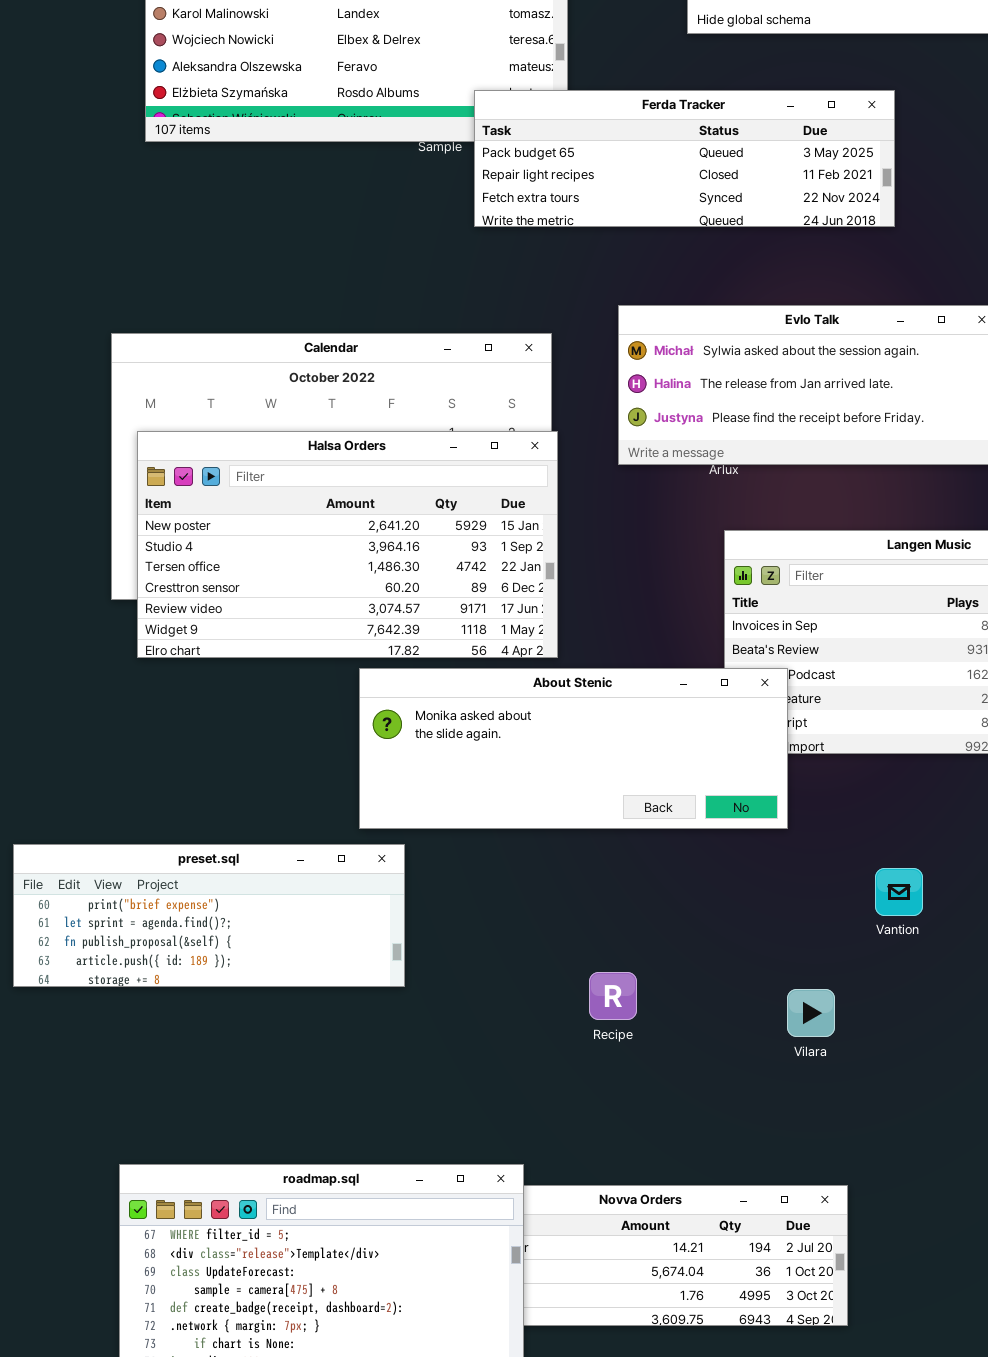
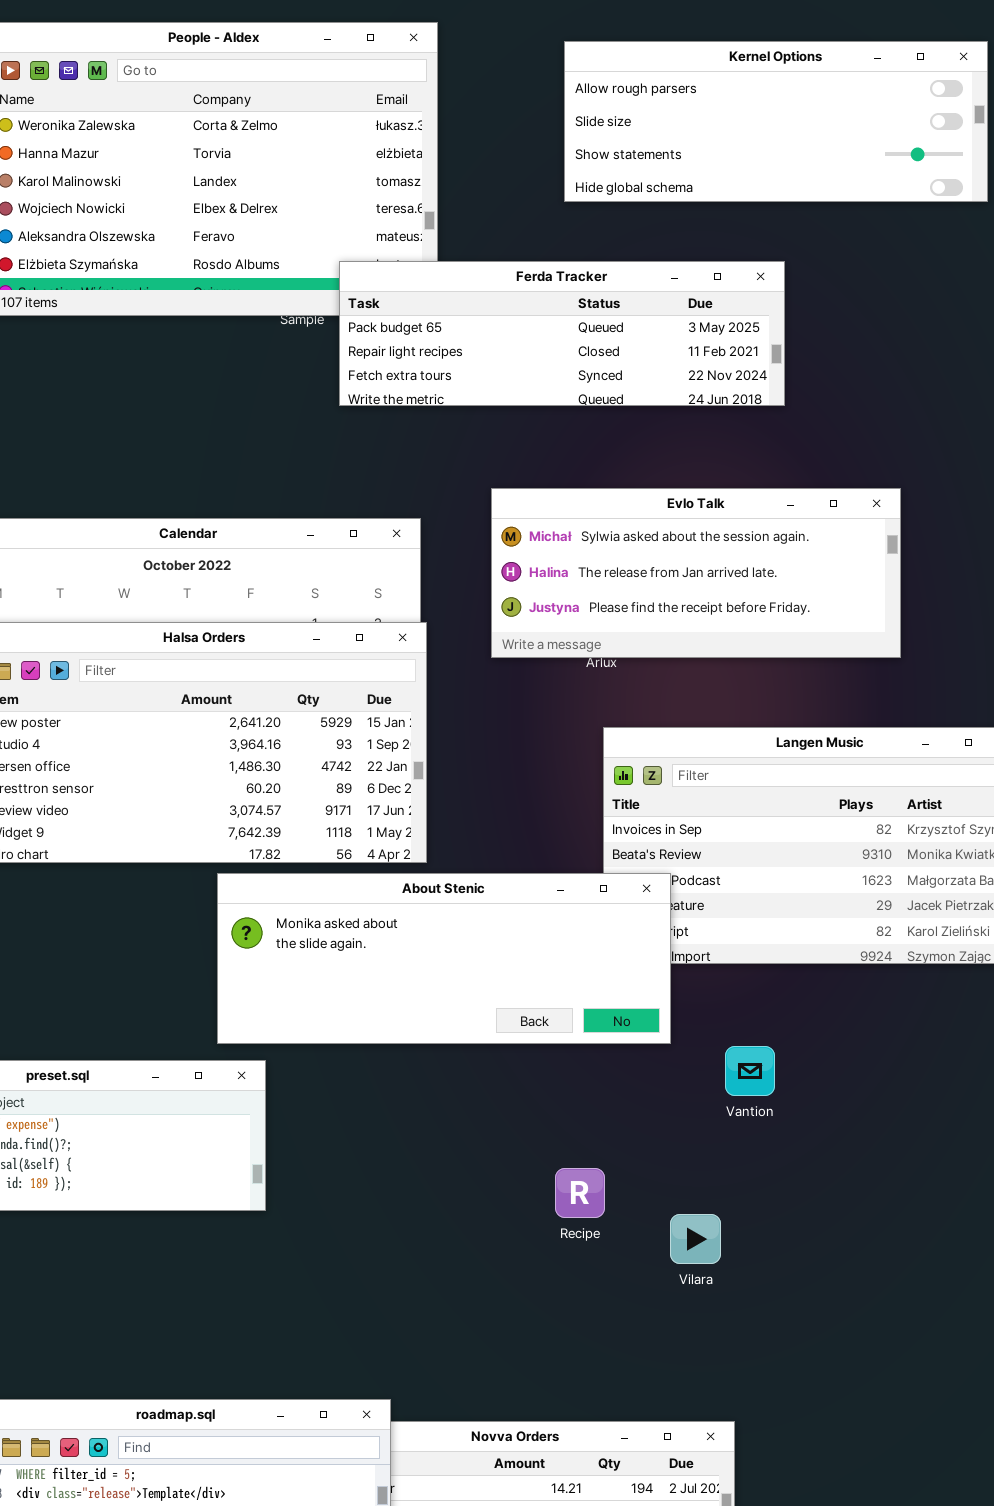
Vantion: [875,868,923,916] -> [725,1046,775,1096], moved
Recipe: [589,972,637,1020] -> [555,1168,605,1218], moved

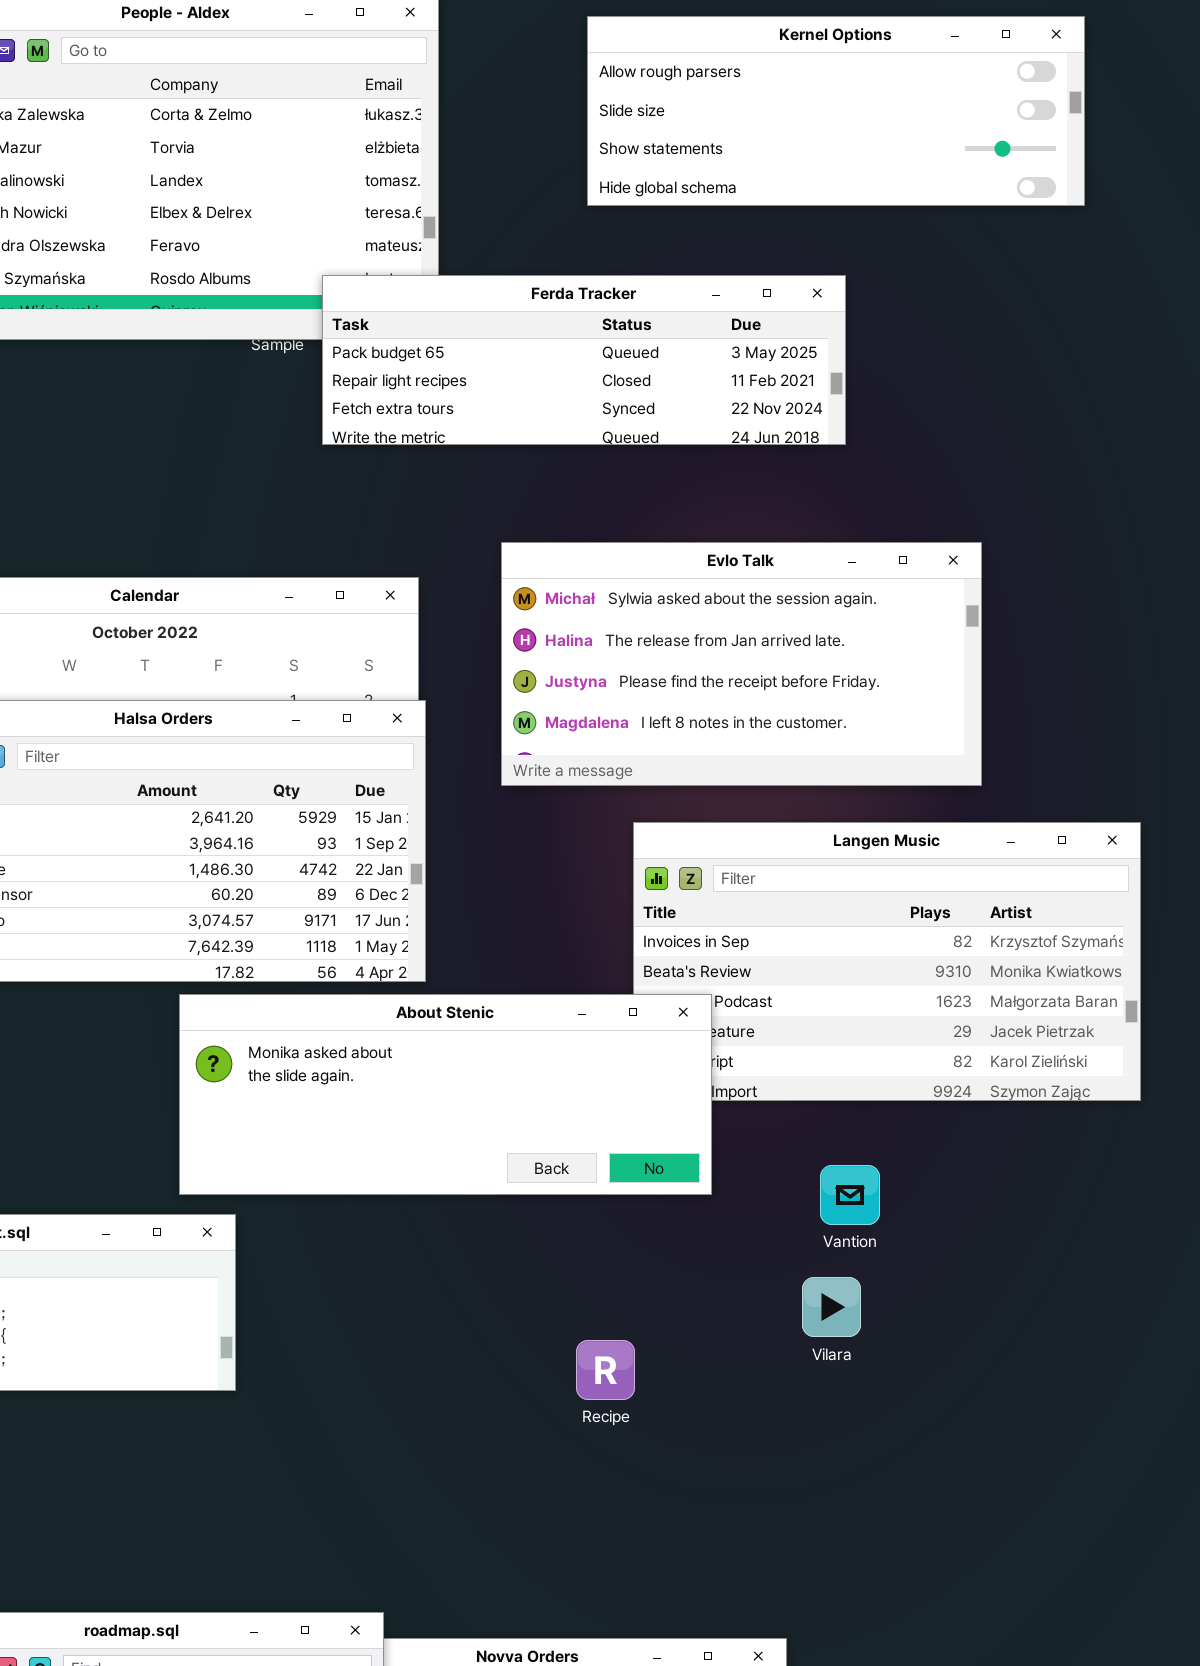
Evlo Talk: [491,488,901,658] -> [501,542,982,786], resized
Vantion: [725,1046,775,1096] -> [820,1165,880,1225], moved
Vilara: [670,1214,721,1264] -> [802,1277,861,1337], moved

